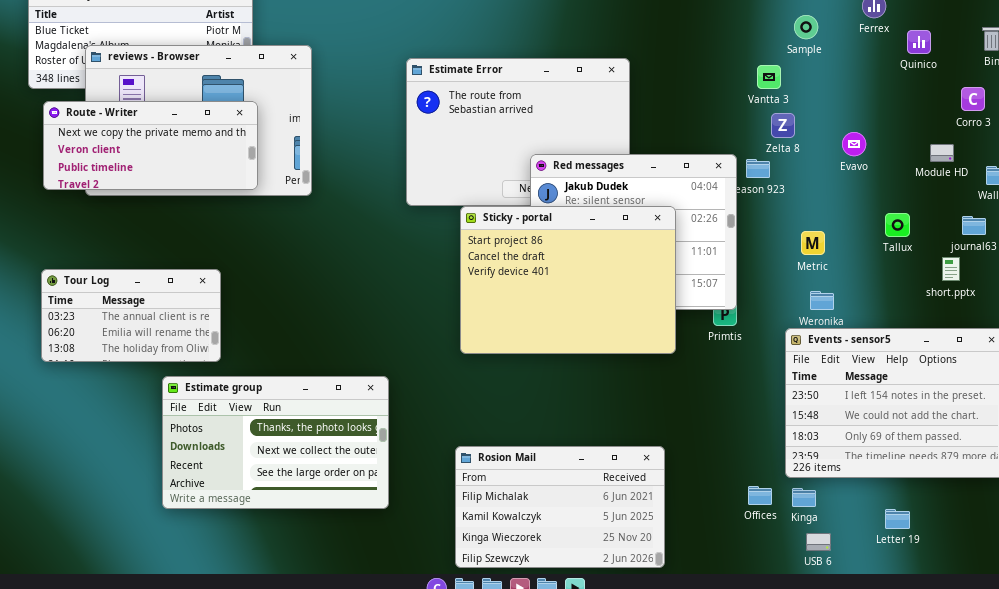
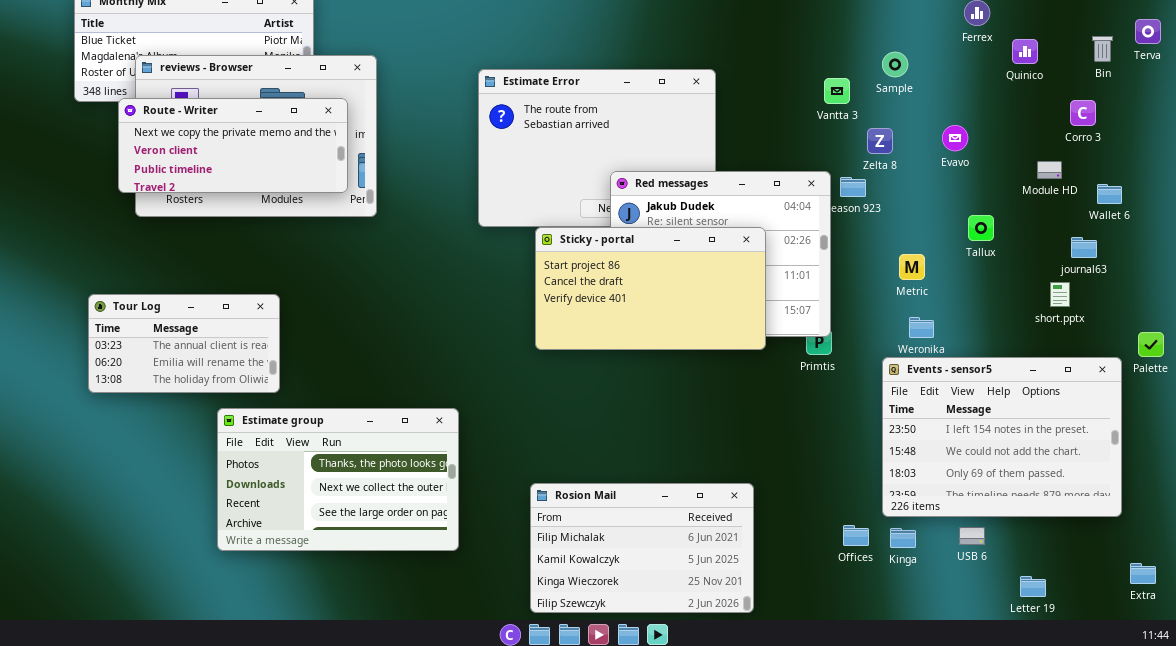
Sample: [794,15,818,39] -> [882,52,908,77], moved
Vantta 3: [757,65,781,89] -> [824,78,850,104], moved
Route - Writer: [43,101,258,190] -> [118,98,348,193], moved
Evavo: [842,132,866,156] -> [942,125,968,151], moved
Sticky - portal: [460,206,676,354] -> [535,227,766,350], resized
Tallux: [885,213,910,237] -> [968,215,994,241], moved
Letter 19: [885,509,910,529] -> [1020,576,1046,597], moved
USB 6: [806,533,831,551] -> [959,527,985,545], moved

